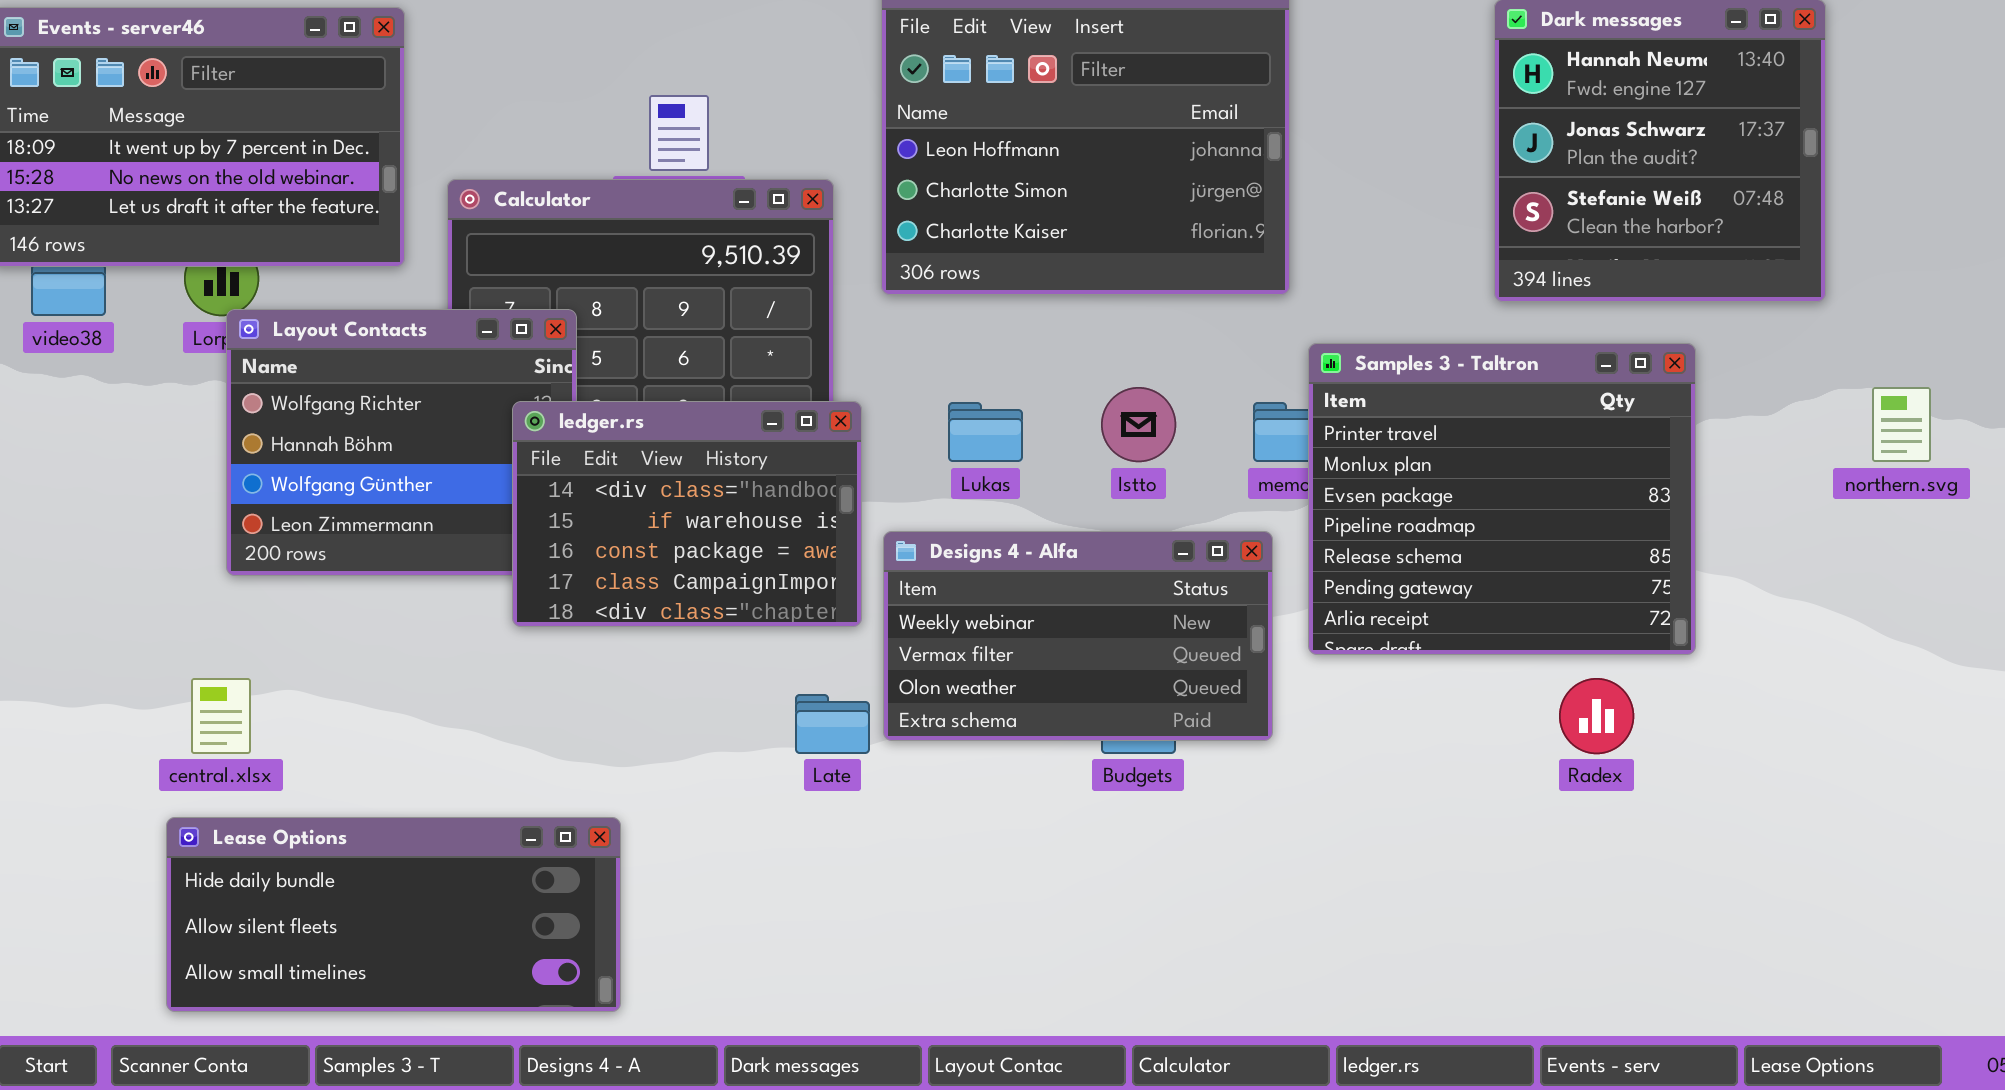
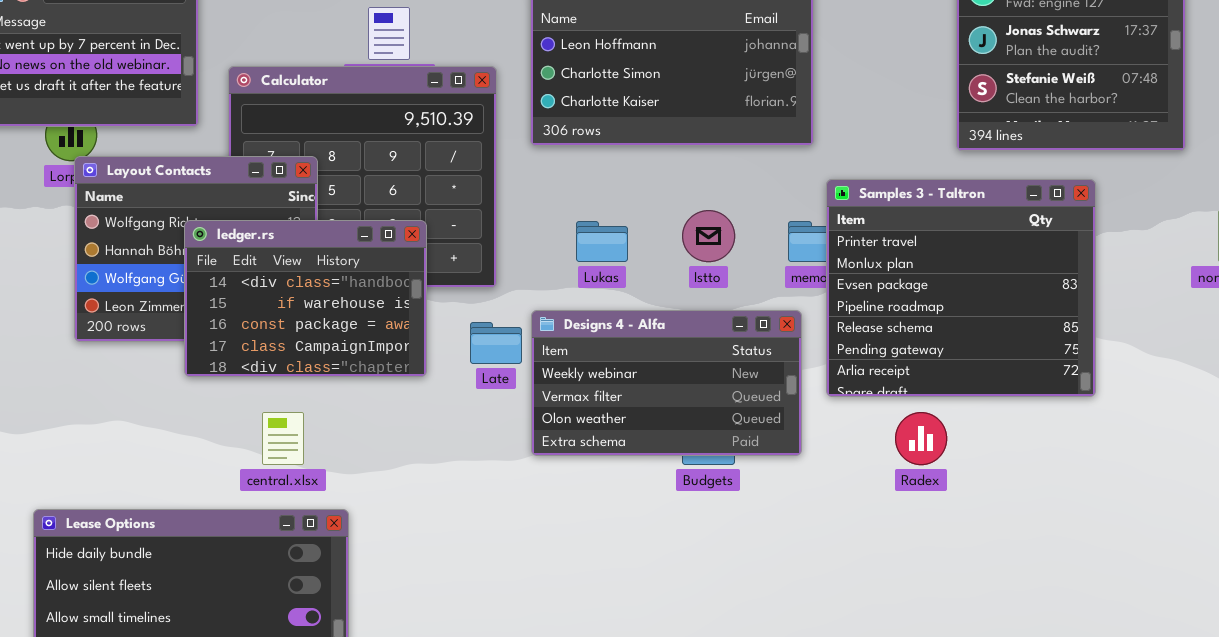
ledger.rs: [512,401,862,627] -> [184,220,427,377], moved
central.xlsx: [191,678,251,754] -> [262,412,304,465], moved
Radex: [1559,678,1634,754] -> [895,412,947,465], moved
Late: [795,694,870,754] -> [470,322,522,364], moved

